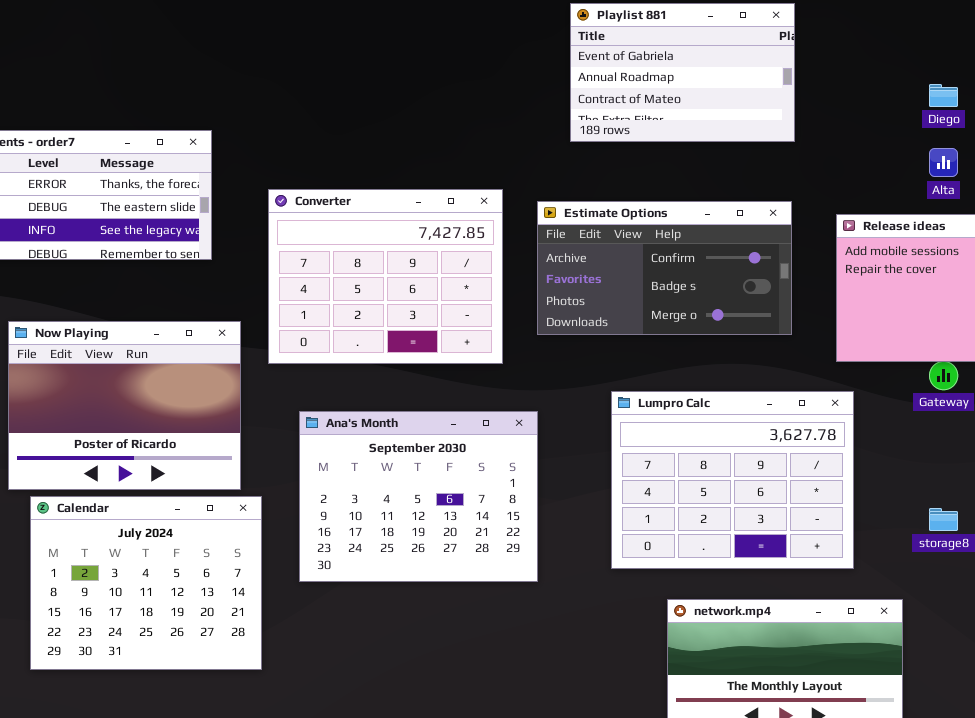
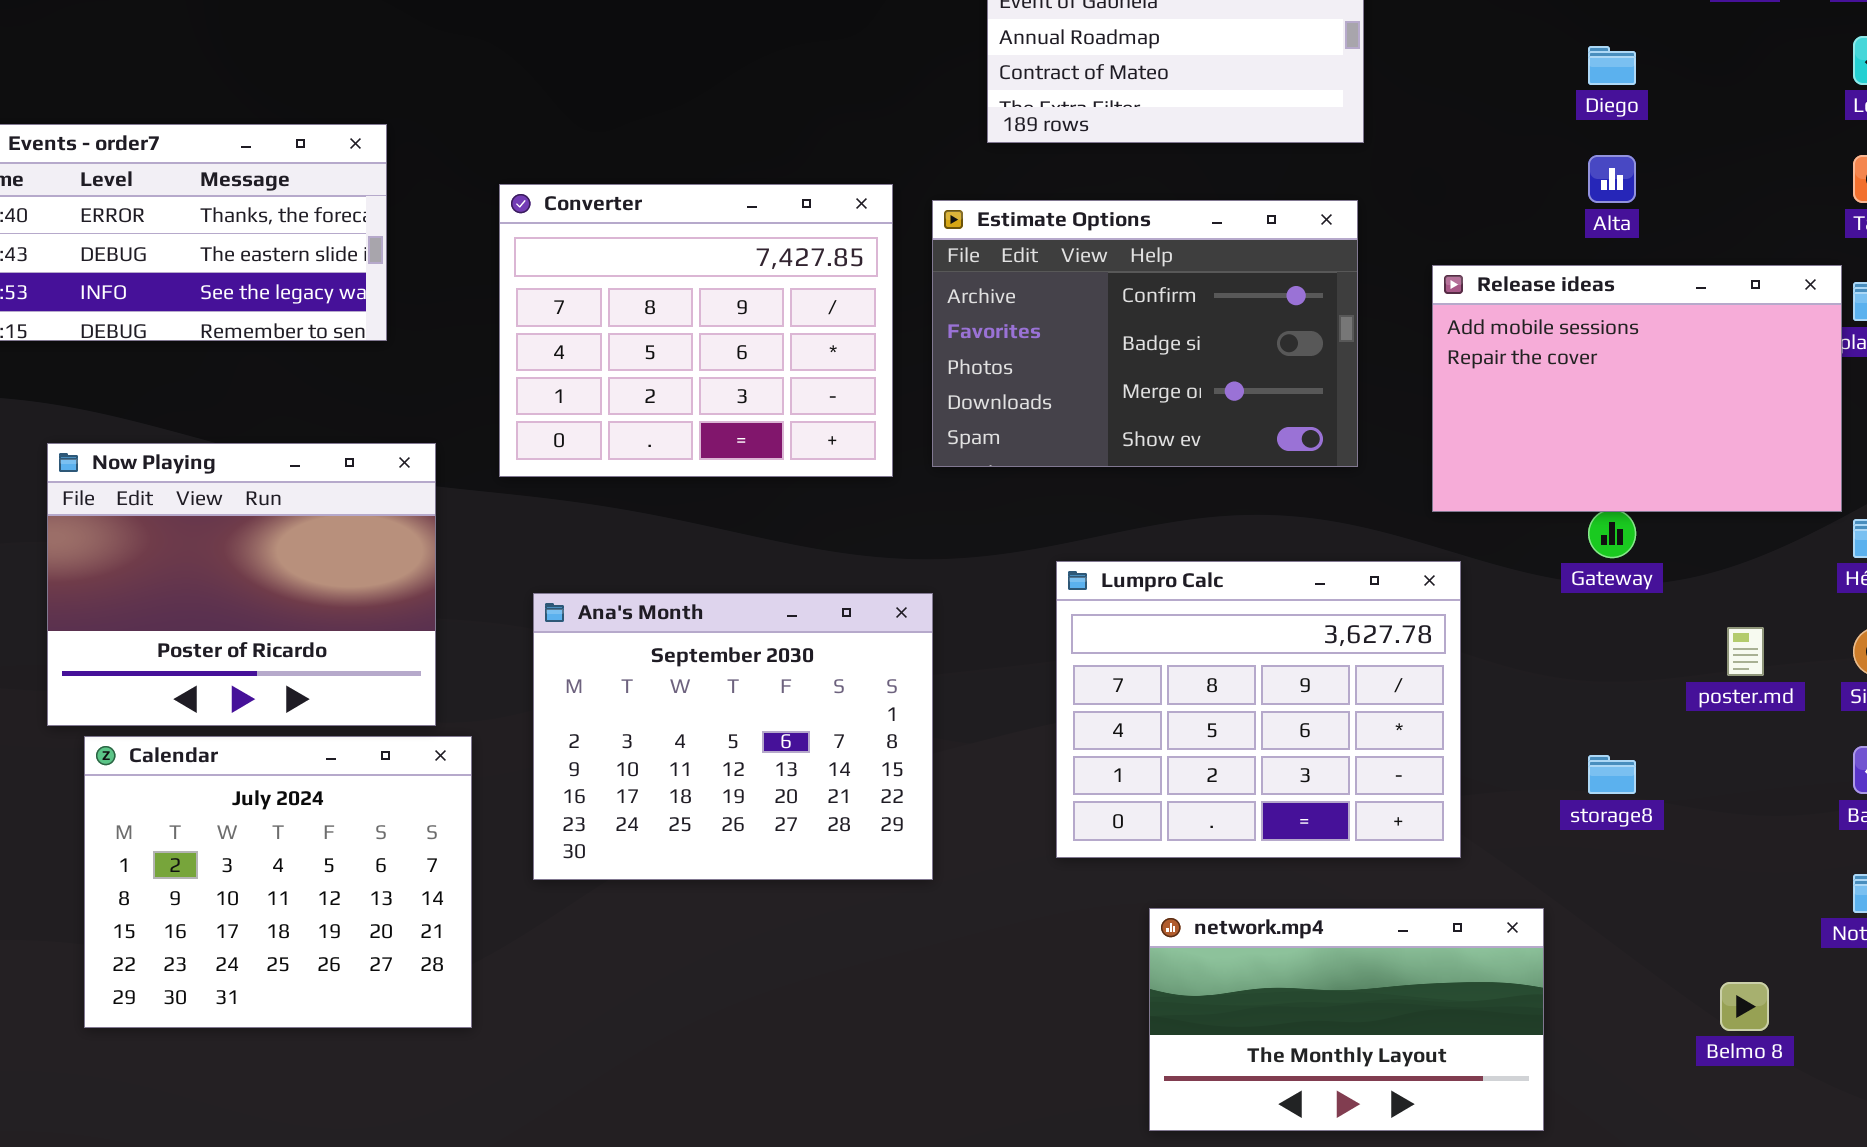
Converter: [268,189,503,364] -> [499,184,893,477], moved
Estimate Options: [537,201,792,335] -> [932,200,1358,467], resized

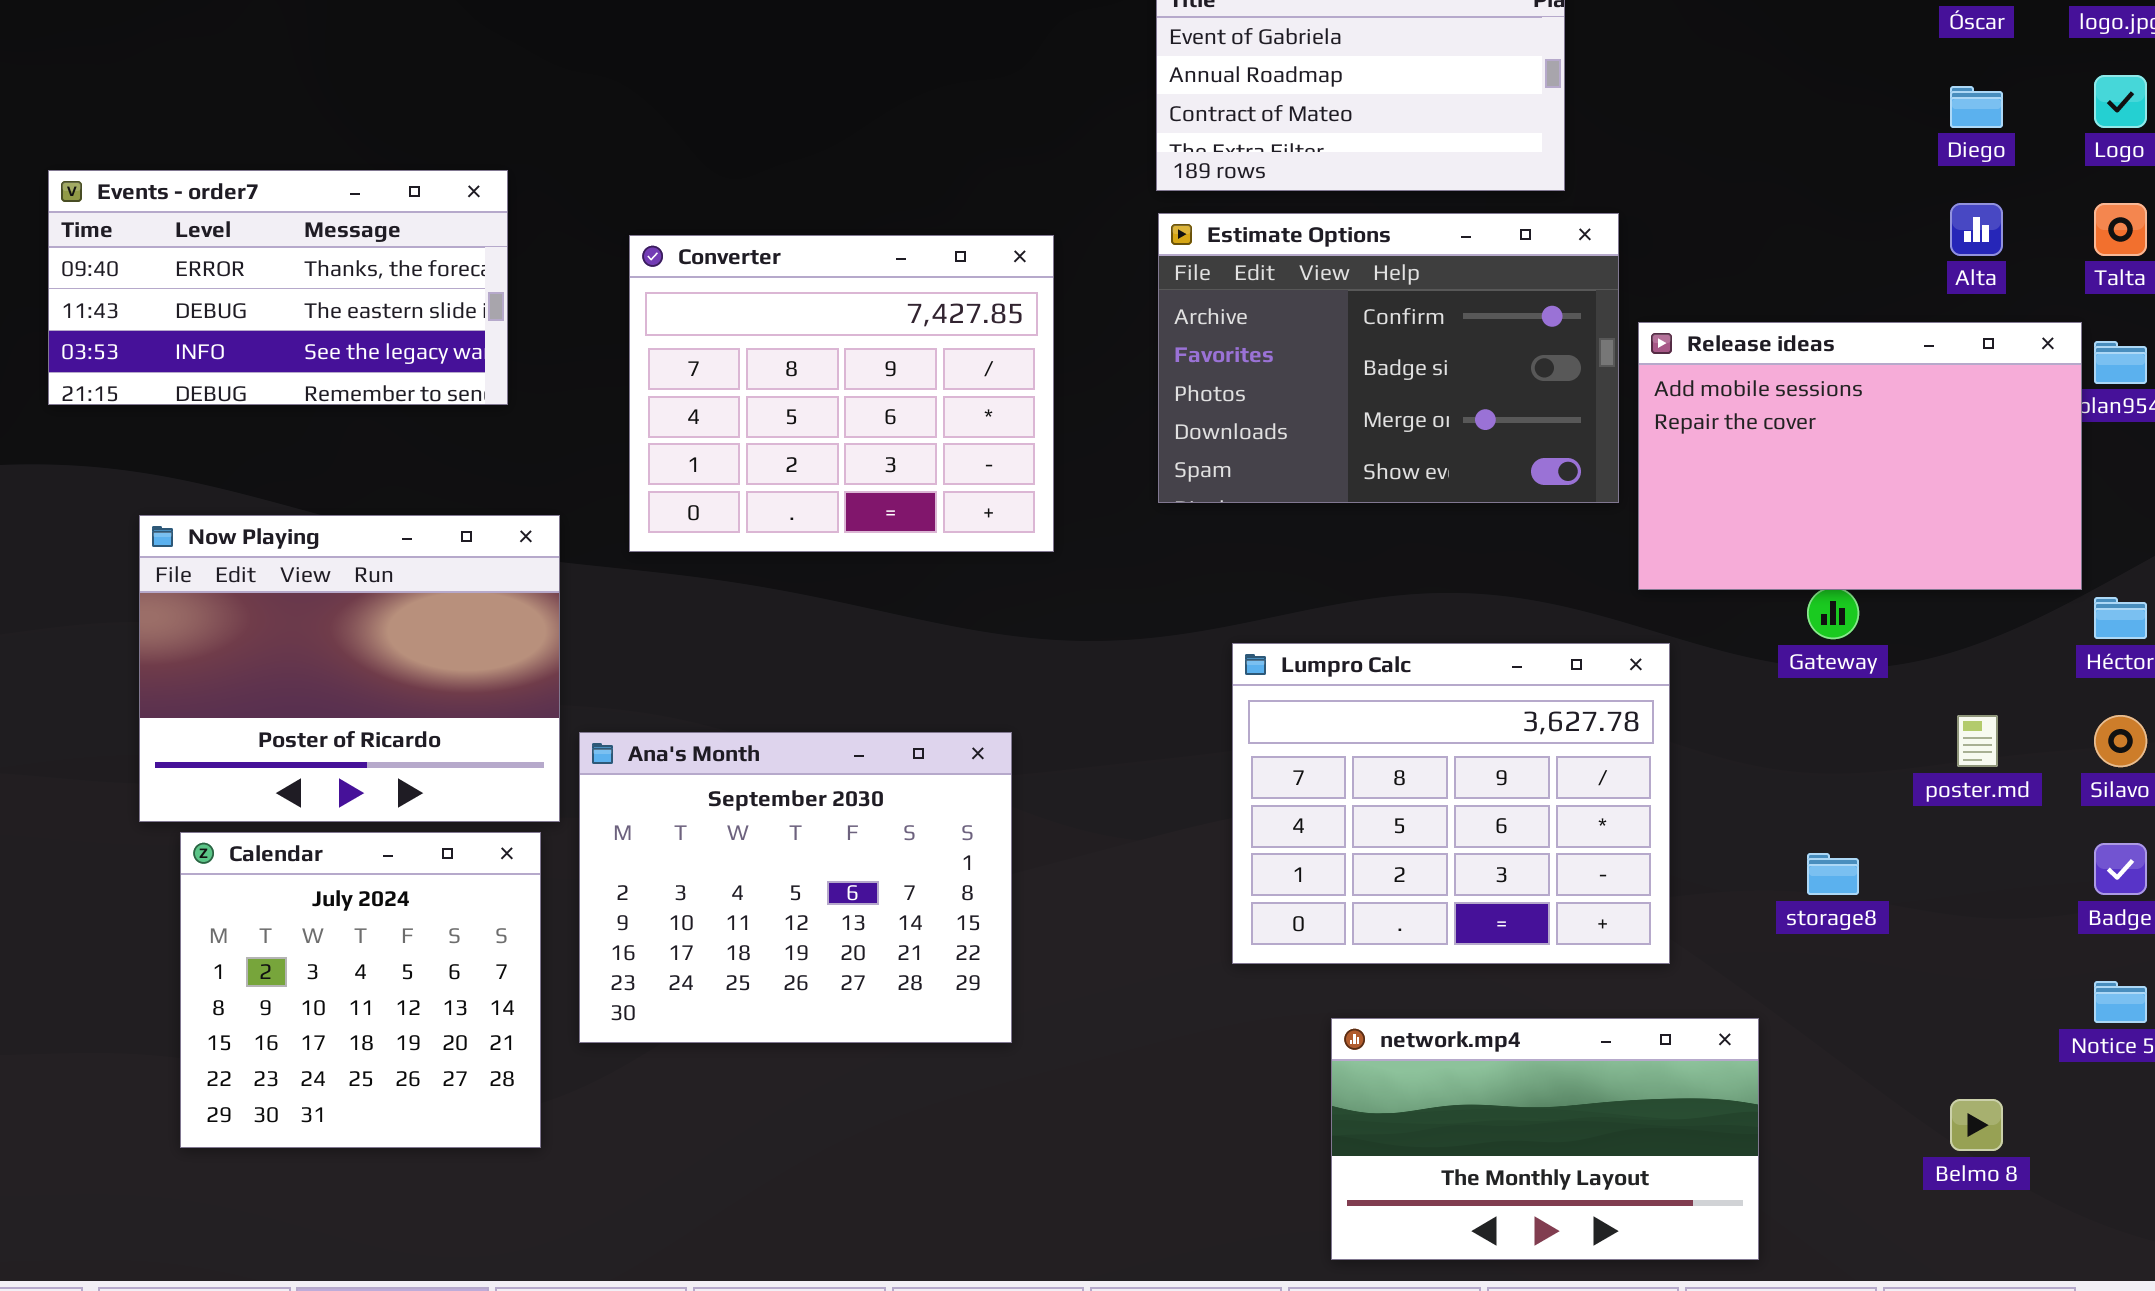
Diego: [1588,46,1636,85] -> [1950,86,2003,128], moved
Alta: [1588,155,1636,203] -> [1950,203,2003,256], moved
Estimate Options: [932,200,1358,467] -> [1158,213,1619,503], moved
Ana's Month: [533,593,933,880] -> [579,732,1012,1043], moved
Calendar: [84,736,472,1028] -> [180,832,541,1148], resized

